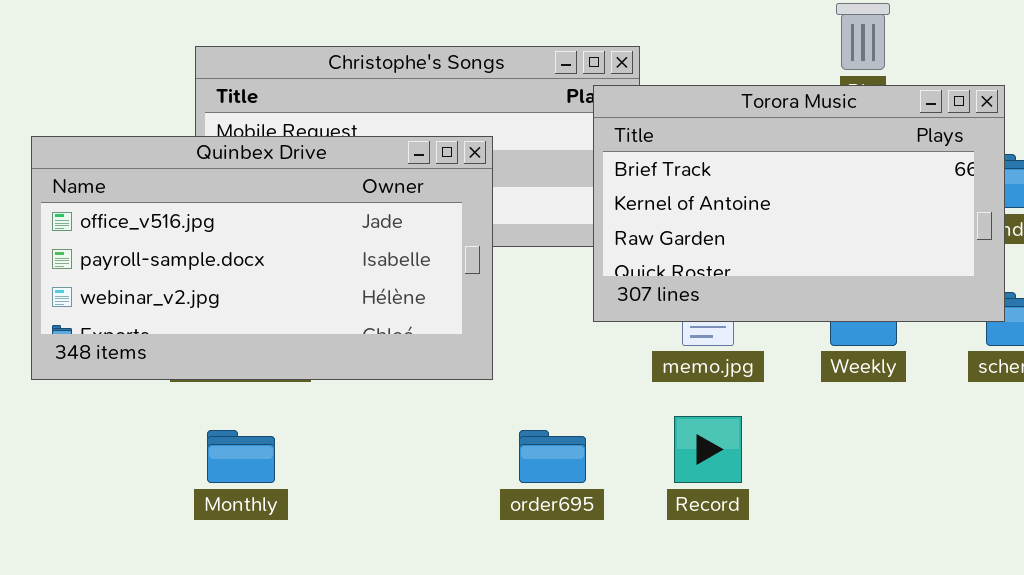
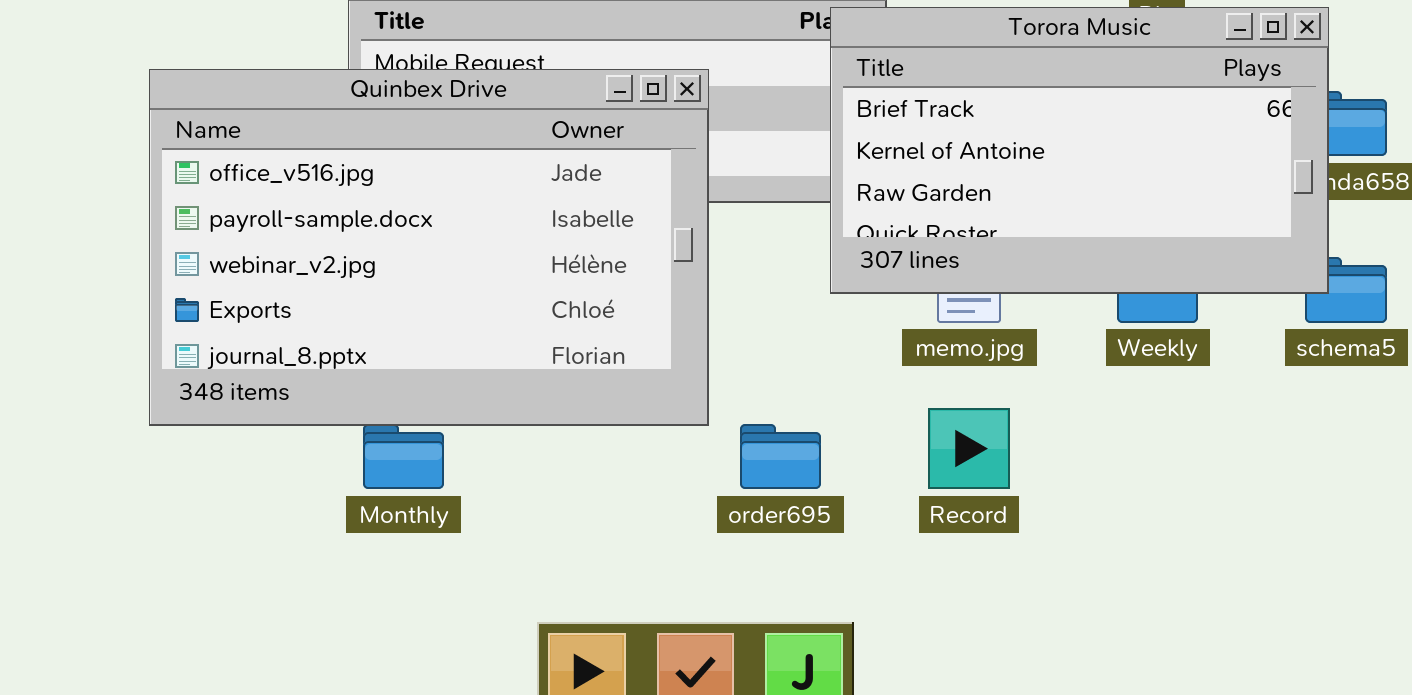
Quinbex Drive: [31,136,493,380] -> [149,69,709,426], resized

